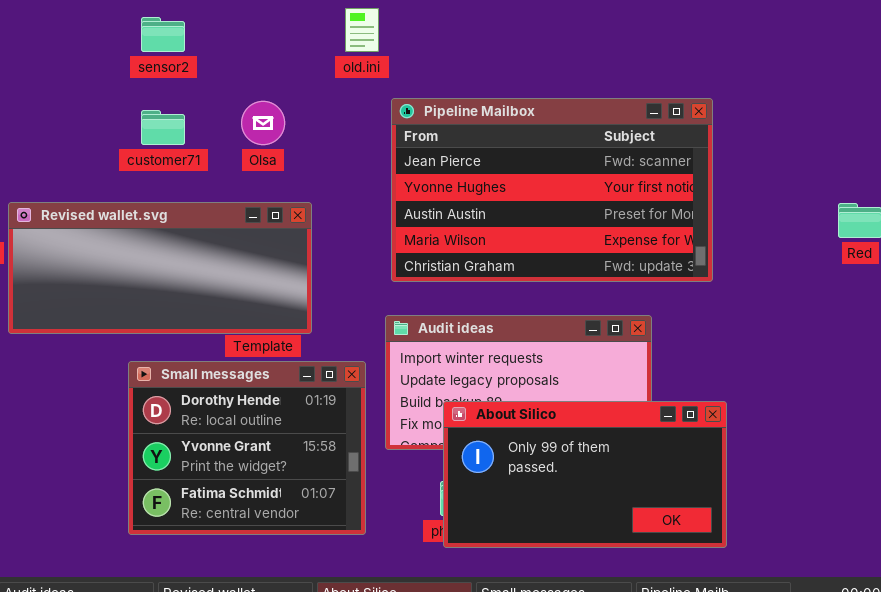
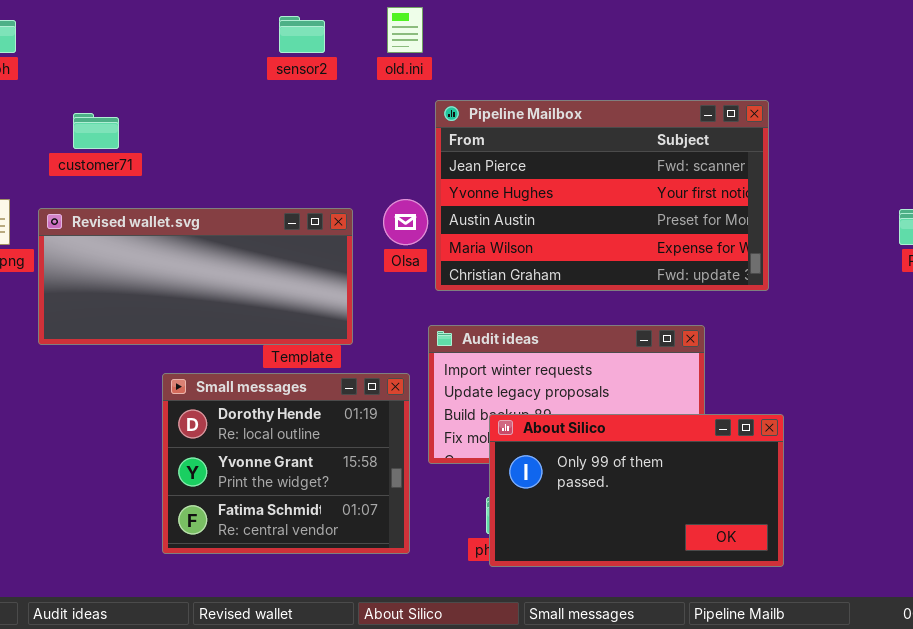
sensor2: [141,17,185,52] -> [279,16,325,53], moved
Olsa: [241,101,285,145] -> [383,199,428,245], moved
customer71: [141,110,185,145] -> [73,113,119,149], moved

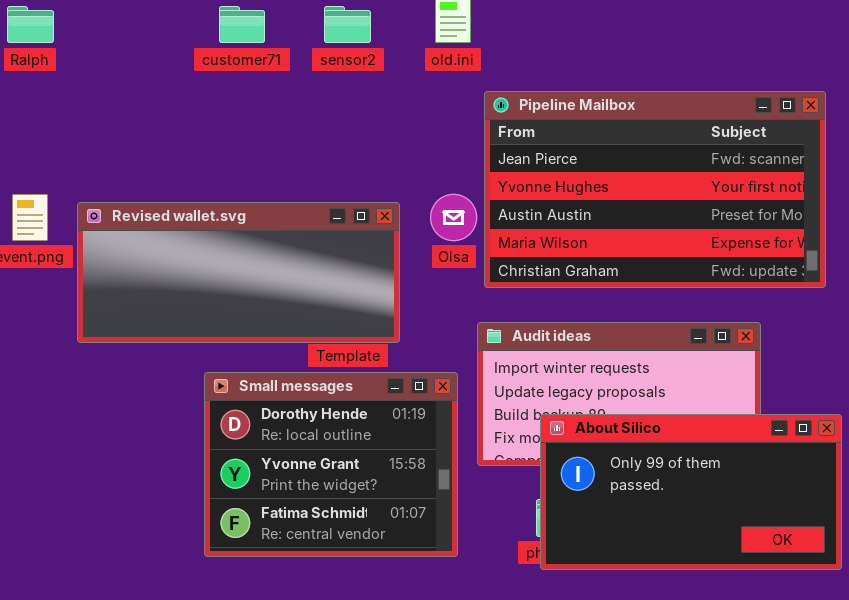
customer71: [73,113,119,149] -> [219,6,265,43], moved

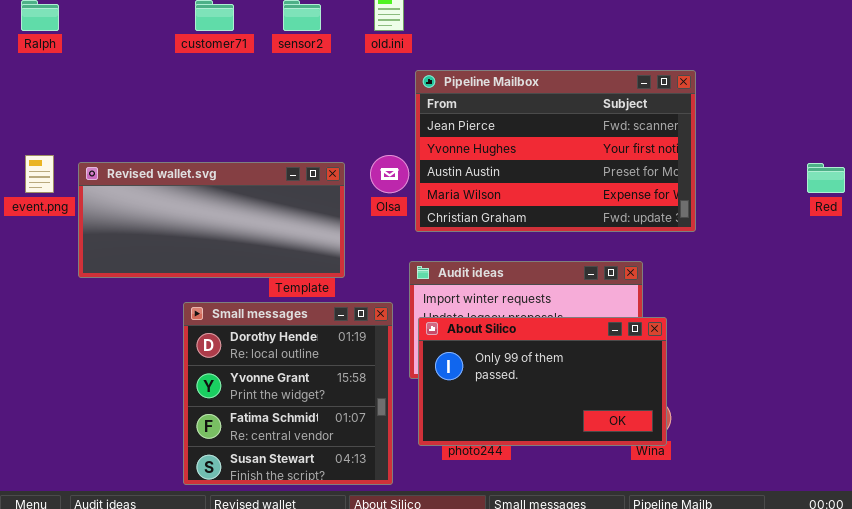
Small messages: [204,372,458,557] -> [183,302,393,485], resized
About Silico: [540,414,842,570] -> [418,317,667,446], moved

